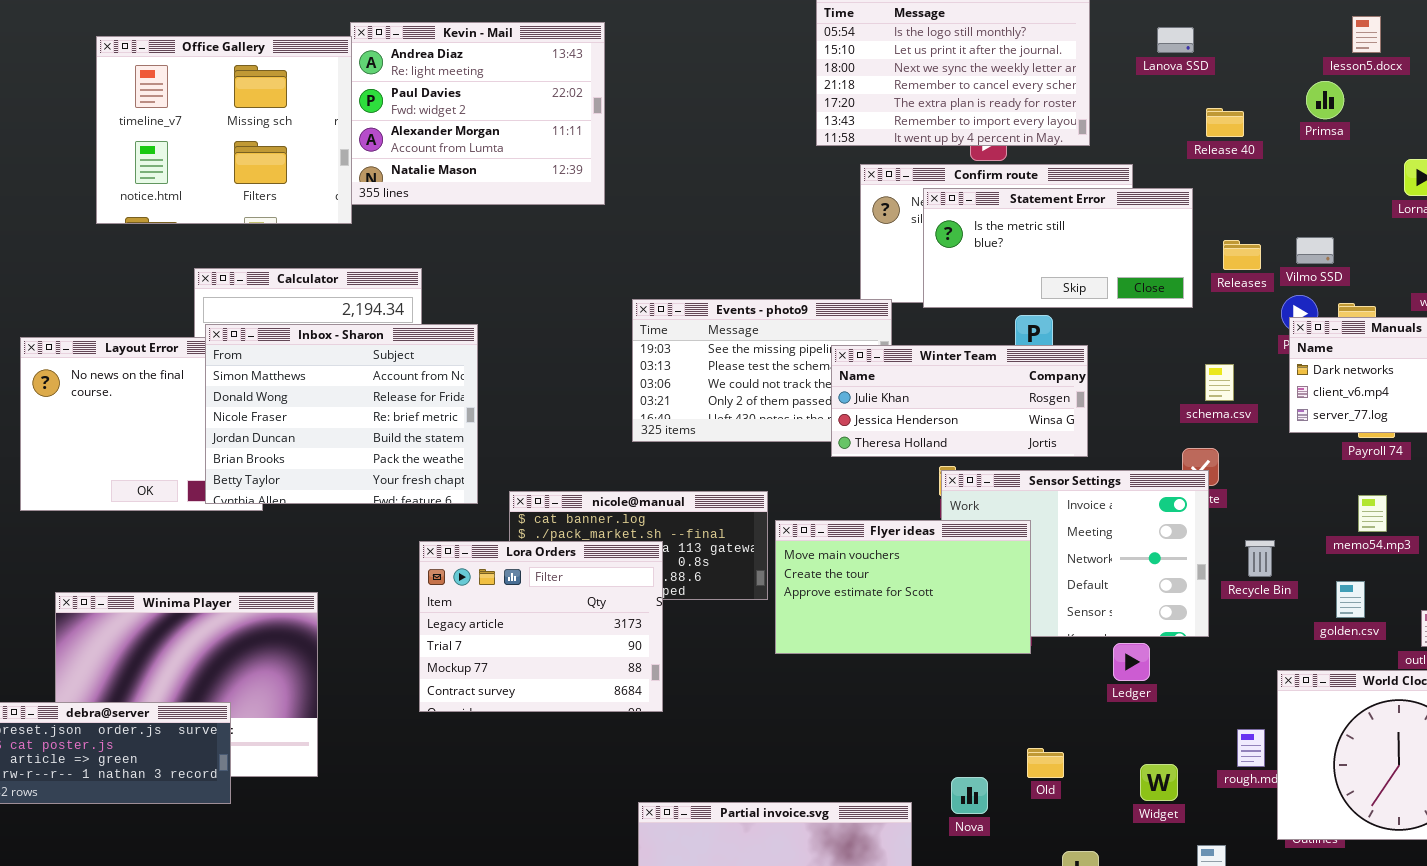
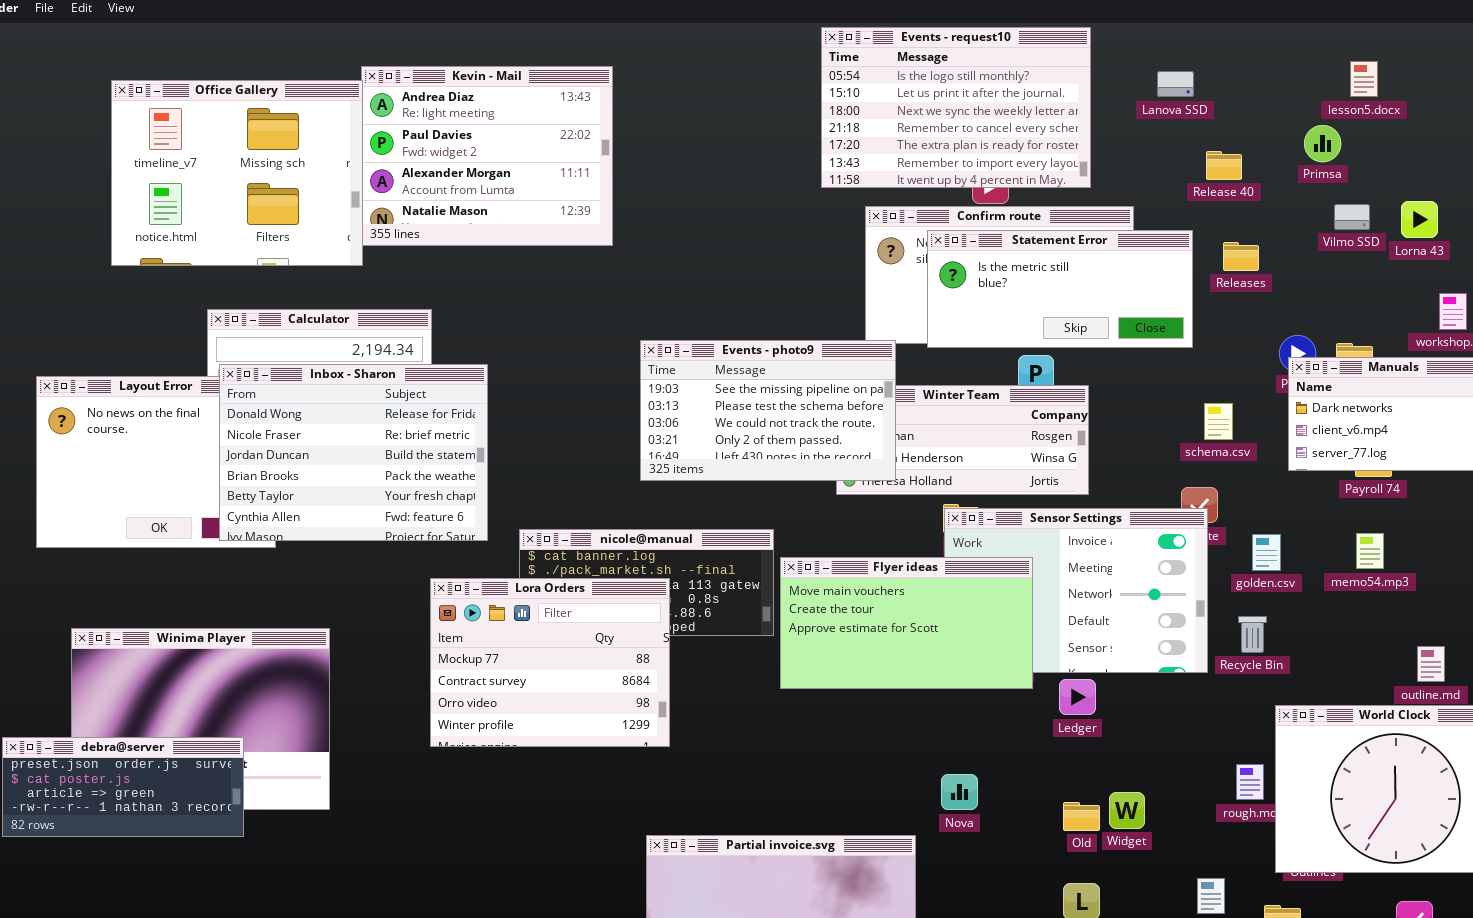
Vilmo SSD: [1296,237,1334,264] -> [1334,204,1370,230], moved
Releases: [1223,240,1261,270] -> [1223,242,1259,271], moved
Events - photo9: [632,299,892,442] -> [640,340,896,481], raised
Inbox - Sharon: [205,324,478,504] -> [219,364,488,541], scrolled down 1 row
Recycle Bin: [1245,540,1275,577] -> [1238,616,1267,653], moved
Lora Orders: [419,541,663,712] -> [430,578,670,747], scrolled down 2 rows
golden.csv: [1336,581,1365,618] -> [1252,534,1281,571], moved
Ledger: [1113,643,1150,681] -> [1059,679,1096,715], moved
Old: [1027,748,1064,778] -> [1063,802,1100,831], moved
Widget: [1140,764,1178,801] -> [1109,792,1145,829], moved
Nova: [951,777,988,814] -> [941,774,978,810], moved

